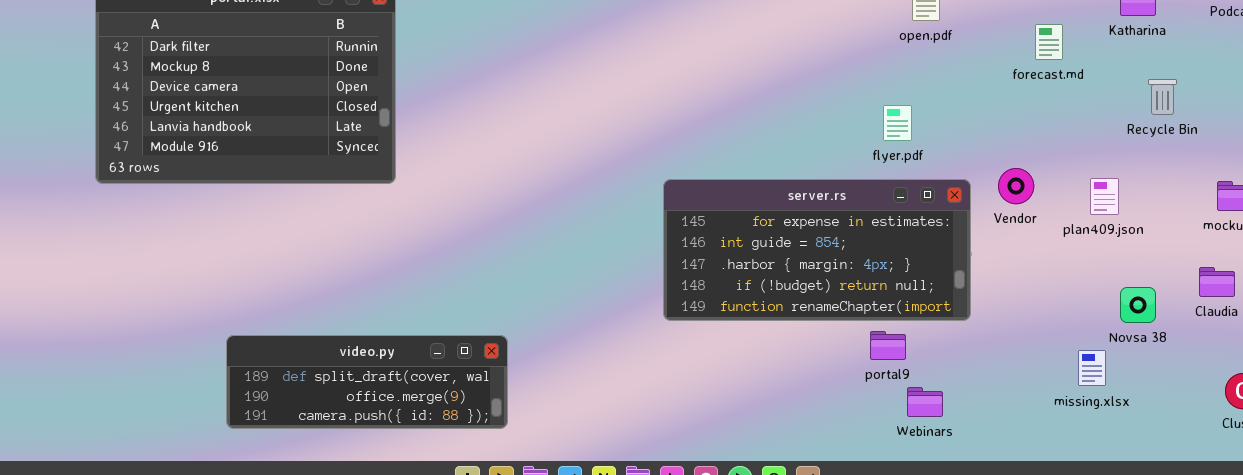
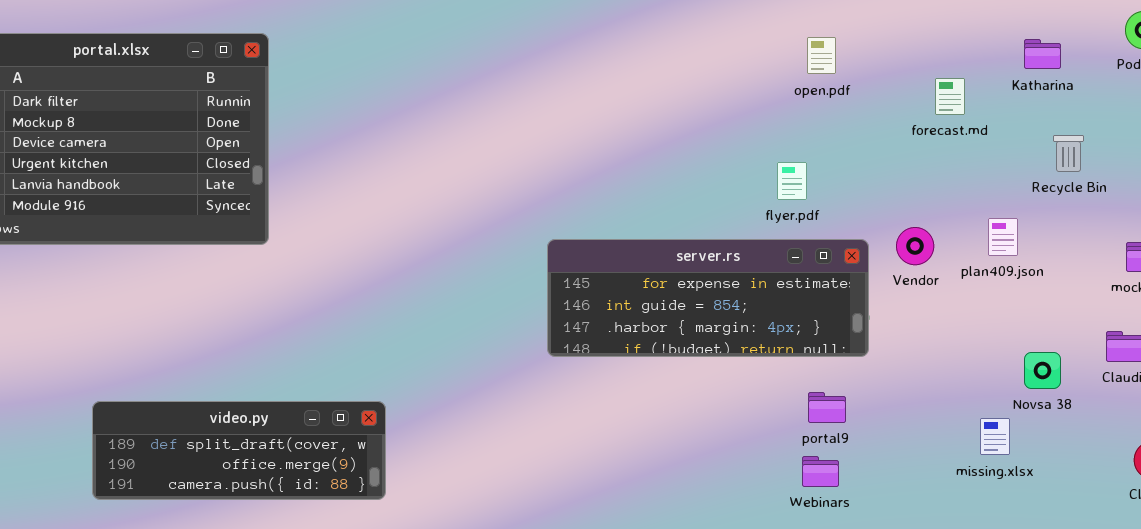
plan409.json: [1090,178,1119,215] -> [988,218,1018,256], moved
server.rs: [663,179,971,321] -> [547,239,869,357], resized
portal9: [870,331,906,360] -> [808,392,846,423], moved

